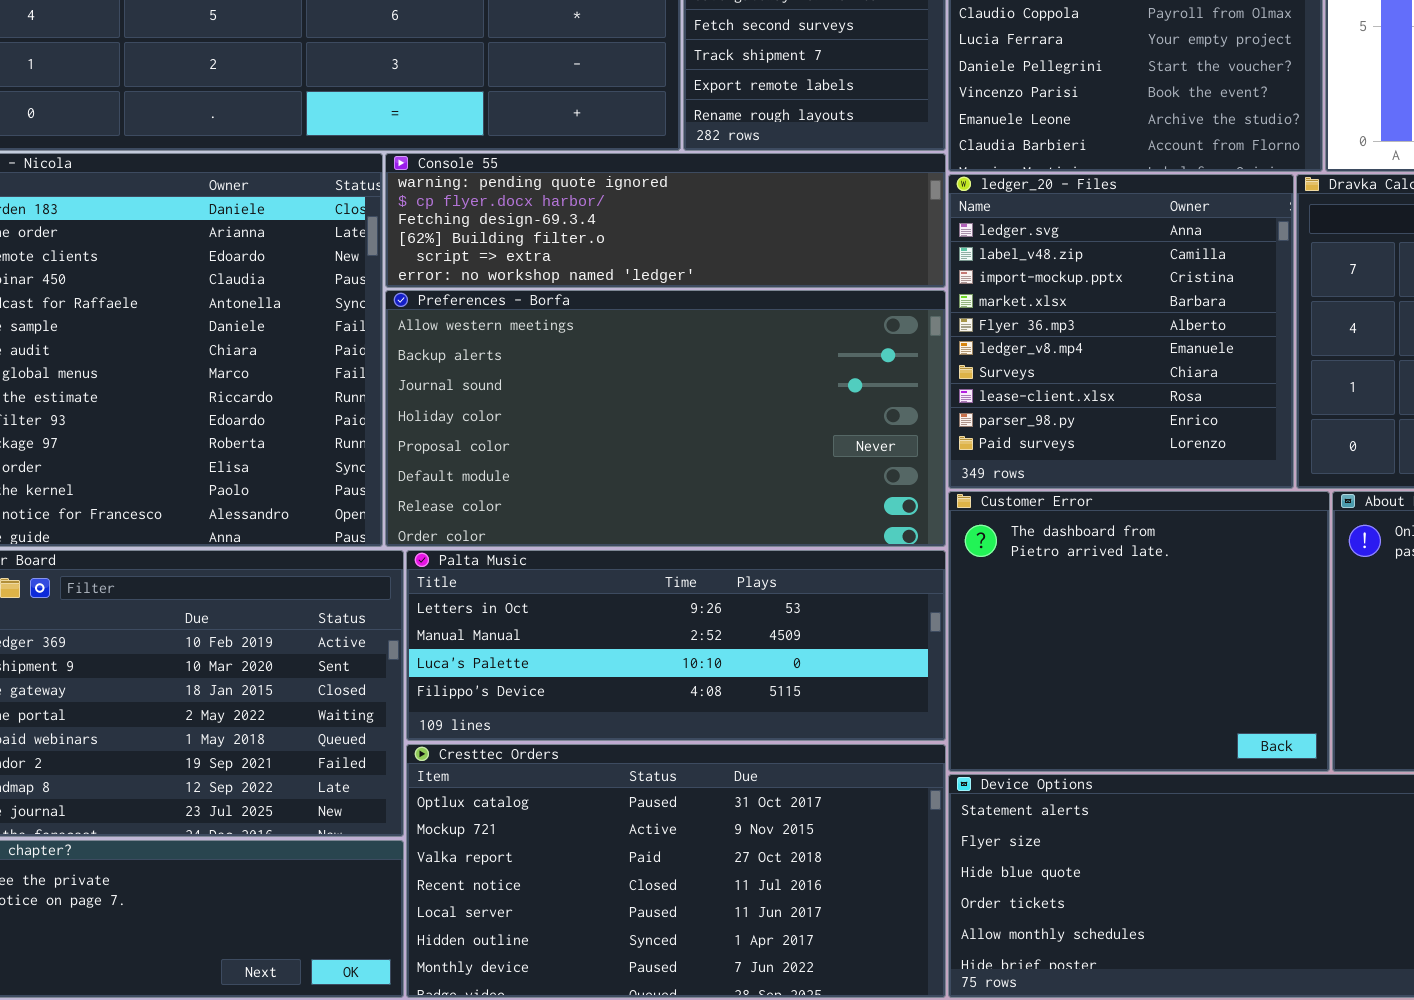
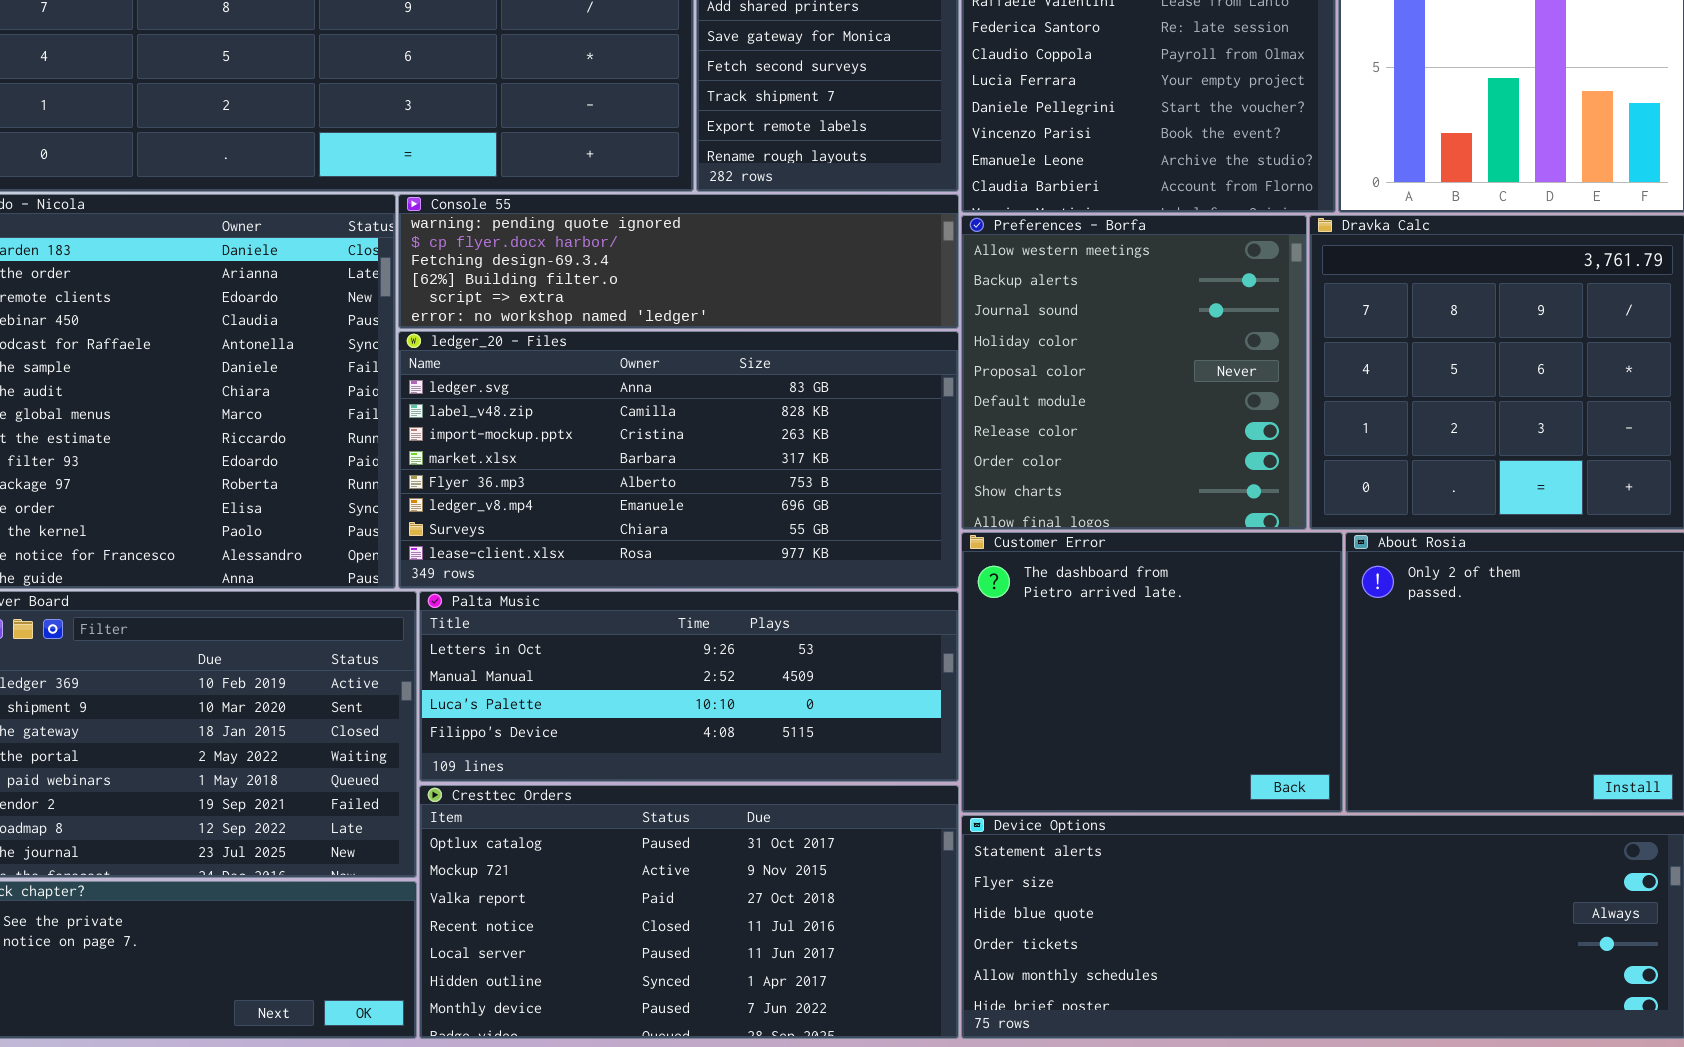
ledger_20 - Files: [948,174,1294,489] -> [398,331,959,589], moved, resized
Preferences - Borfa: [385,290,946,547] -> [961,215,1307,530], moved, resized

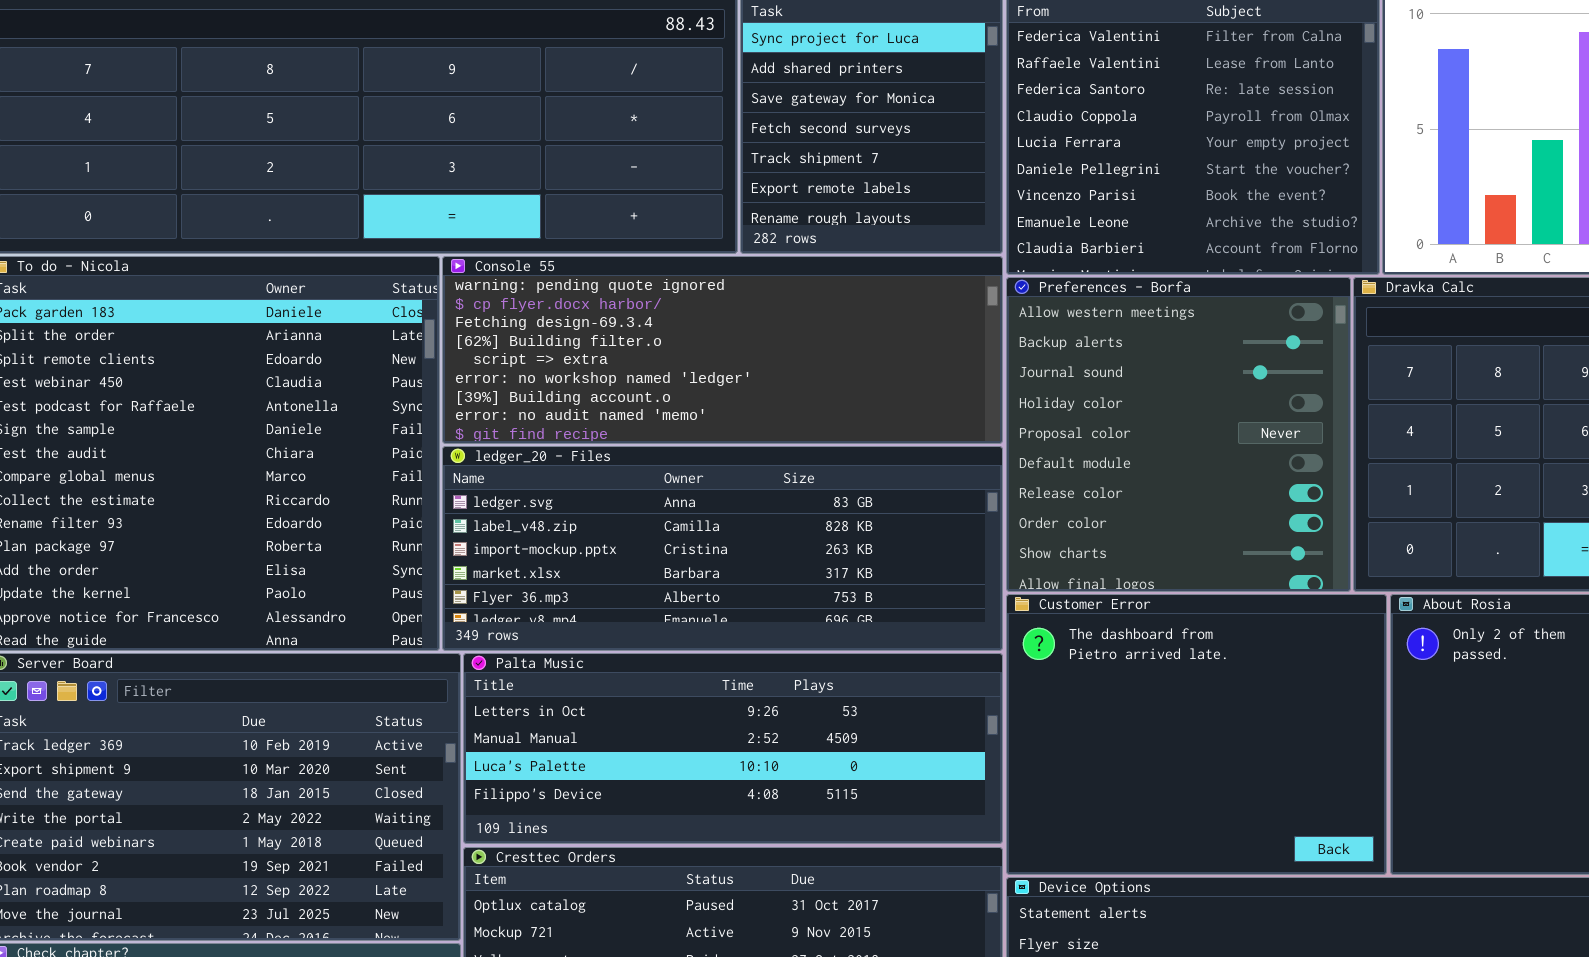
Console 55: [398,194,959,329] -> [442,256,1003,444], resized
ledger_20 - Files: [398,331,959,589] -> [442,446,1003,651], resized

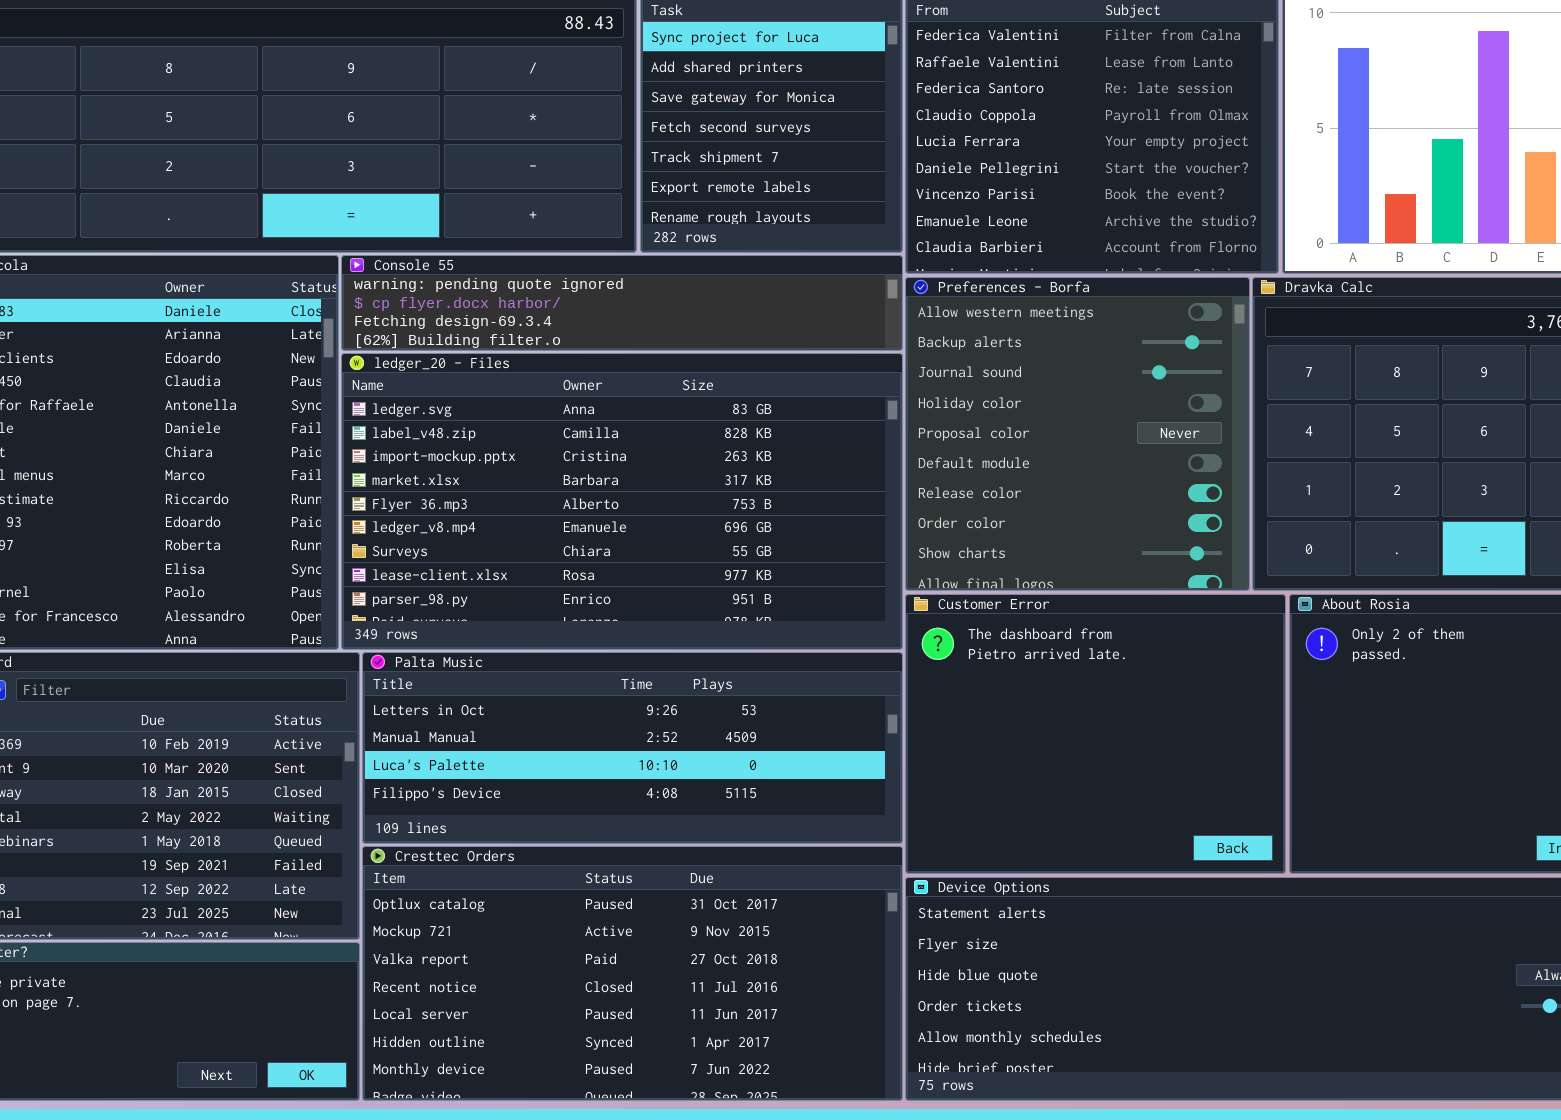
Console 55: [442,256,1003,444] -> [341,255,903,351], resized
ledger_20 - Files: [442,446,1003,651] -> [341,353,903,650], resized

